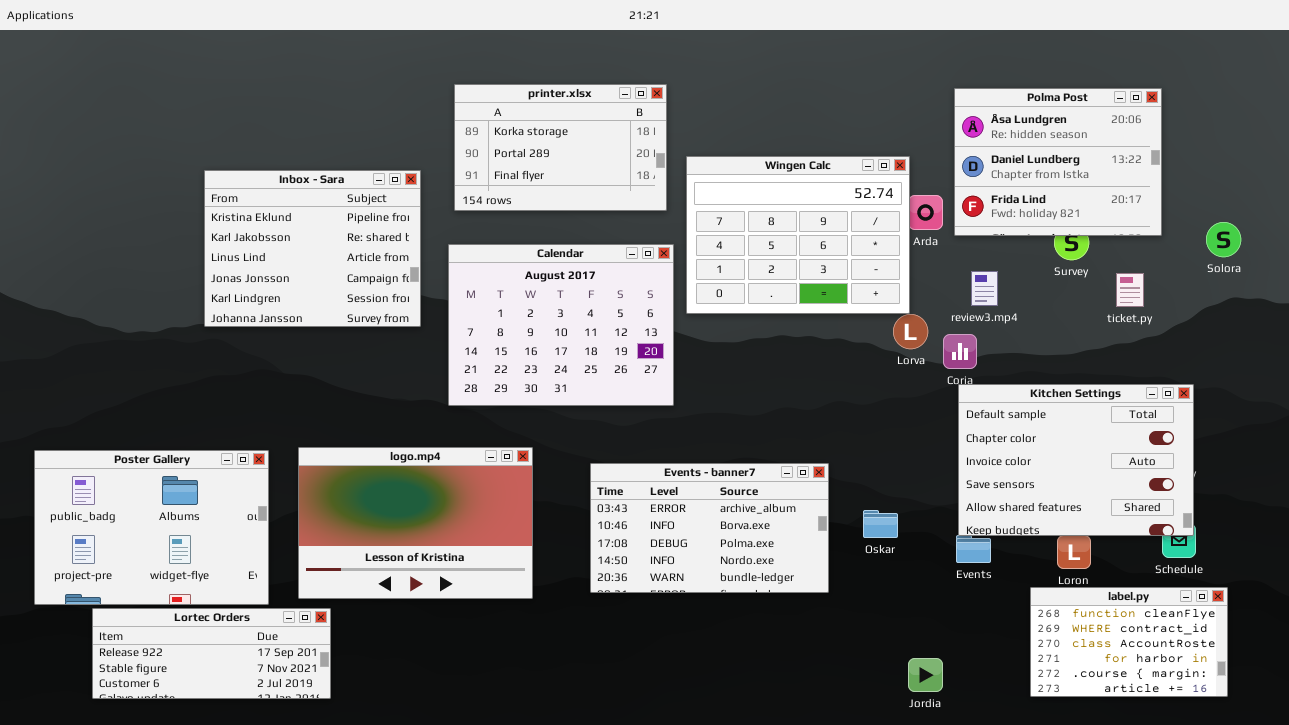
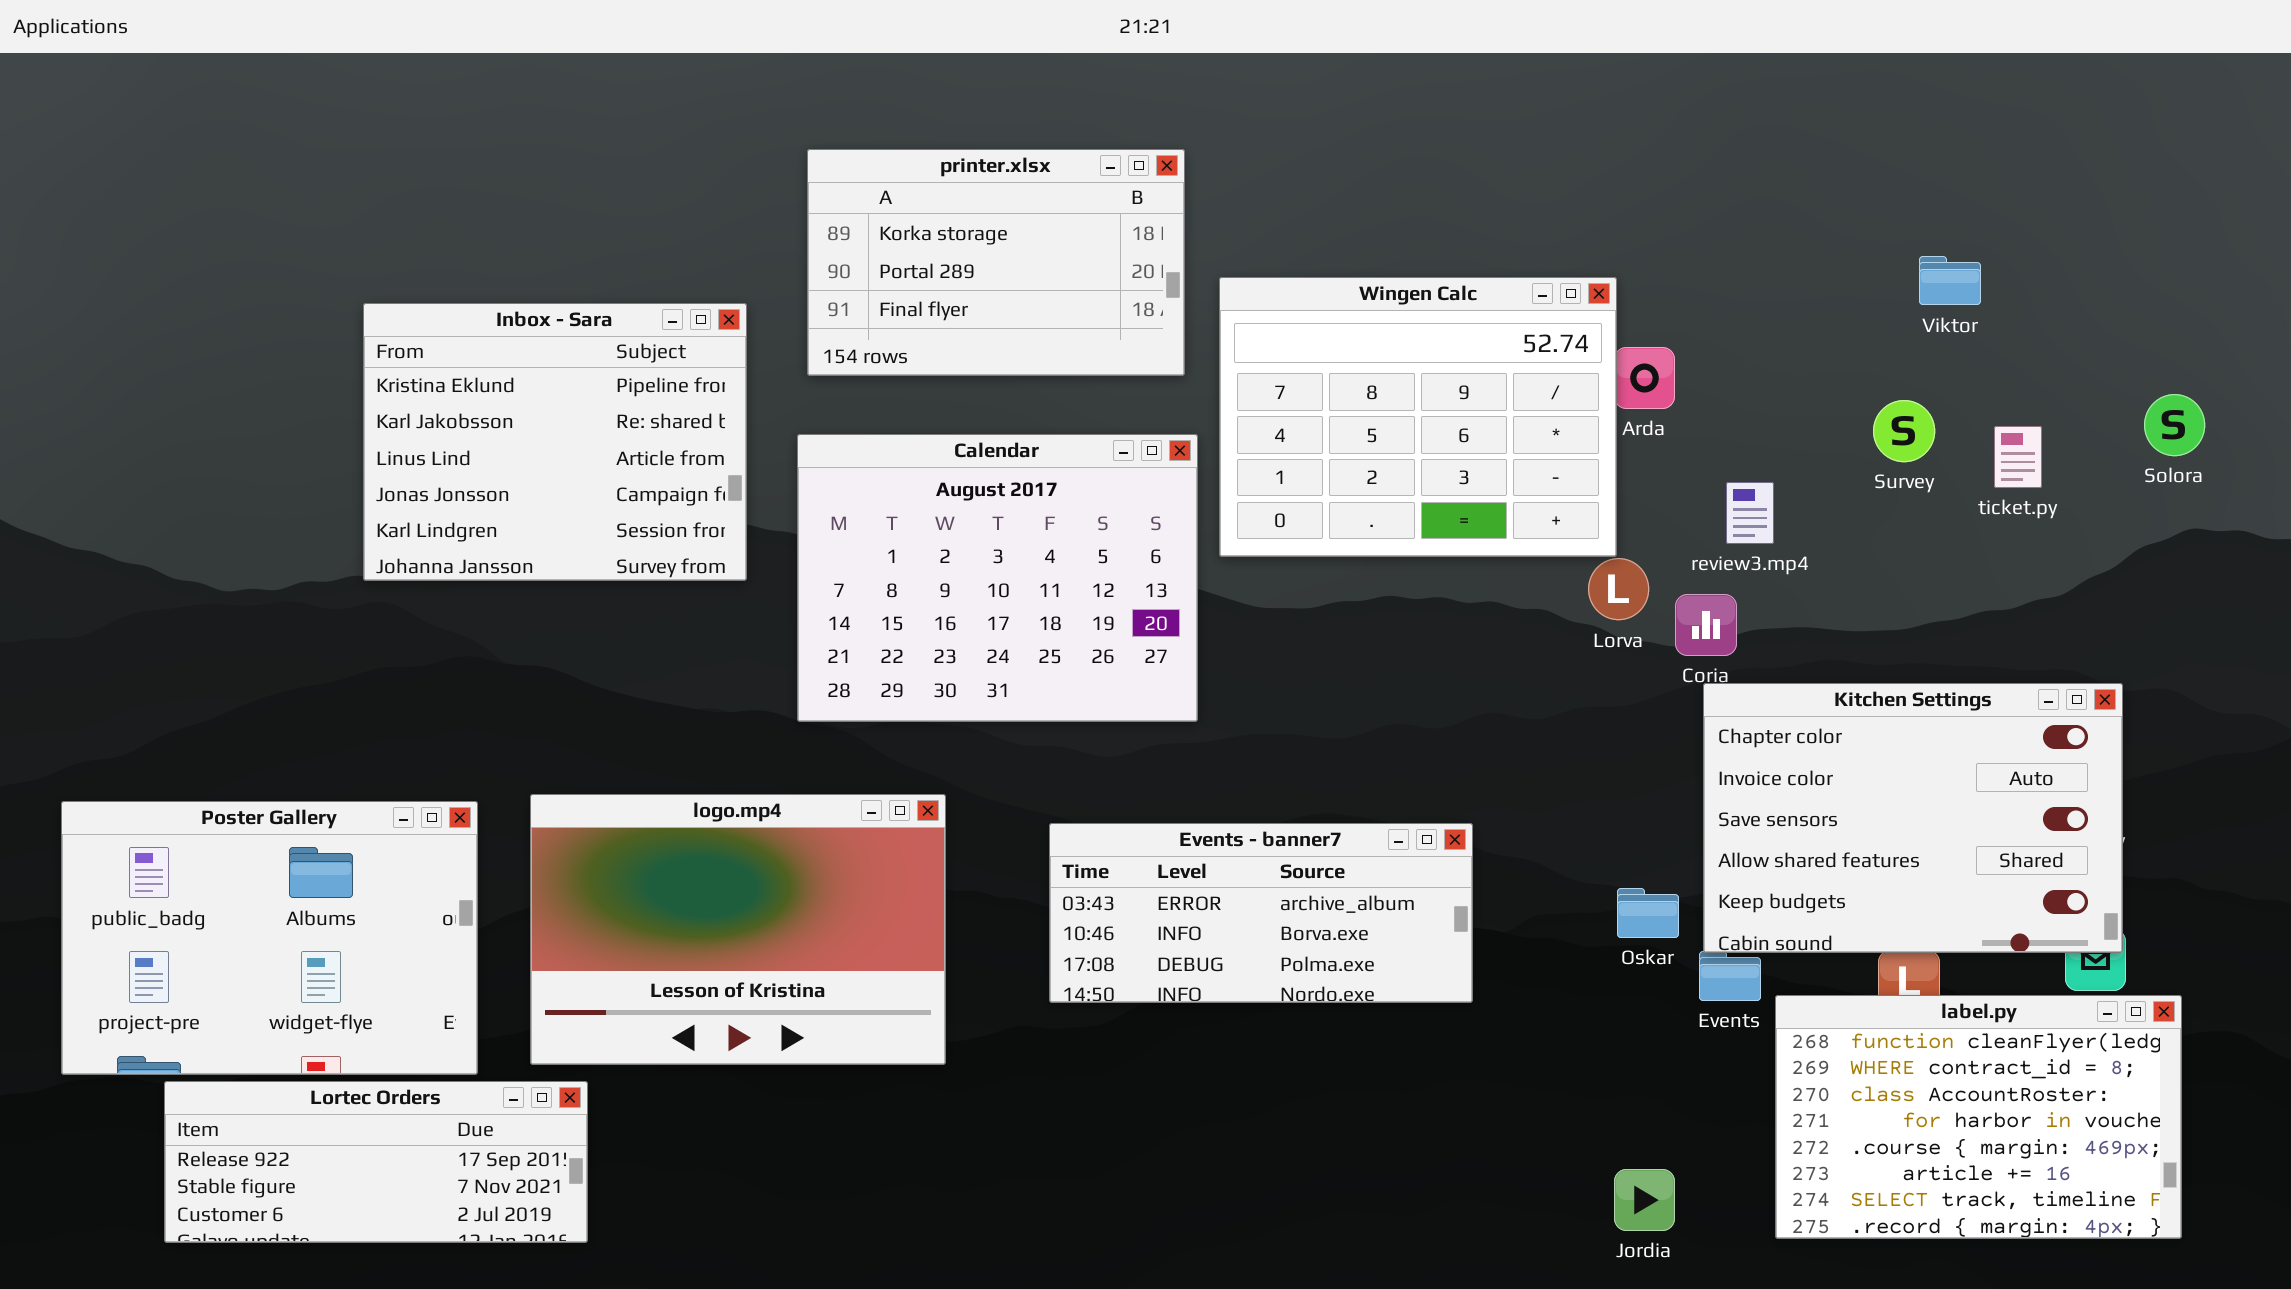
Polma Post: [954,88,1162,236] -> none, closed
ticket.py: [1116,273,1144,307] -> [1994,426,2042,488], moved
Kitchen Settings: [958,384,1194,536] -> [1703,683,2123,953], scrolled down 1 row
Events - banner7: [590,463,829,593] -> [1049,823,1473,1003], resized
Oskar: [863,510,898,538] -> [1617,888,1679,938], moved
label.py: [1030,587,1228,697] -> [1775,995,2182,1239], resized

